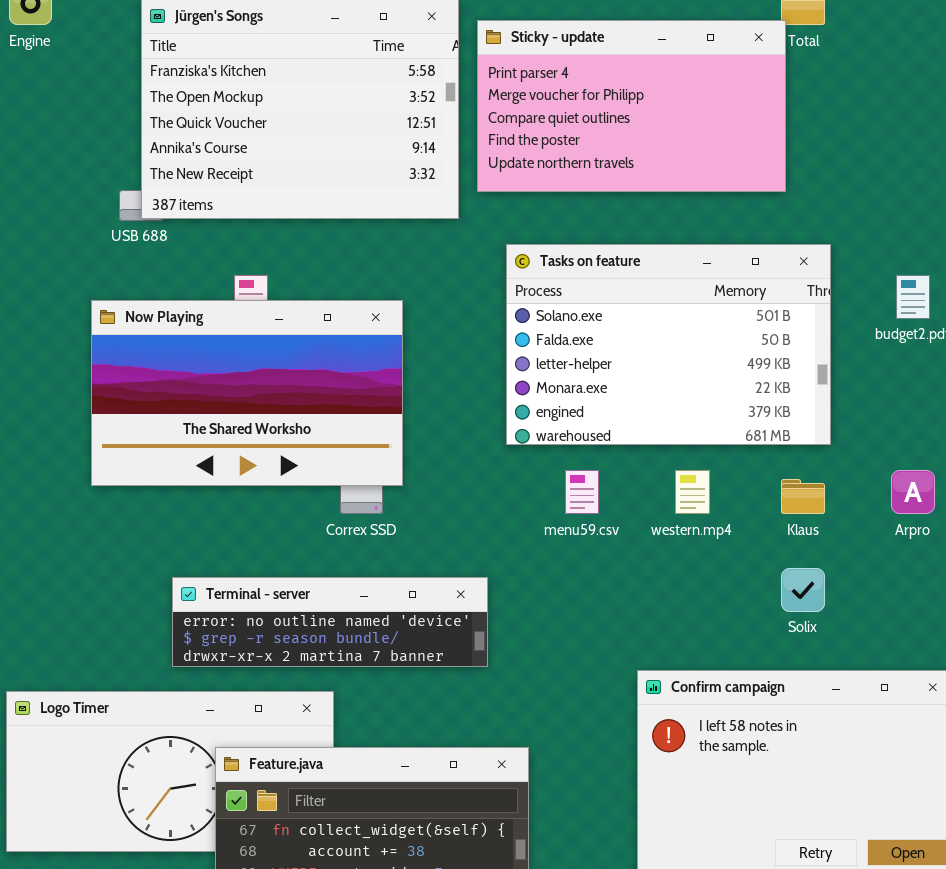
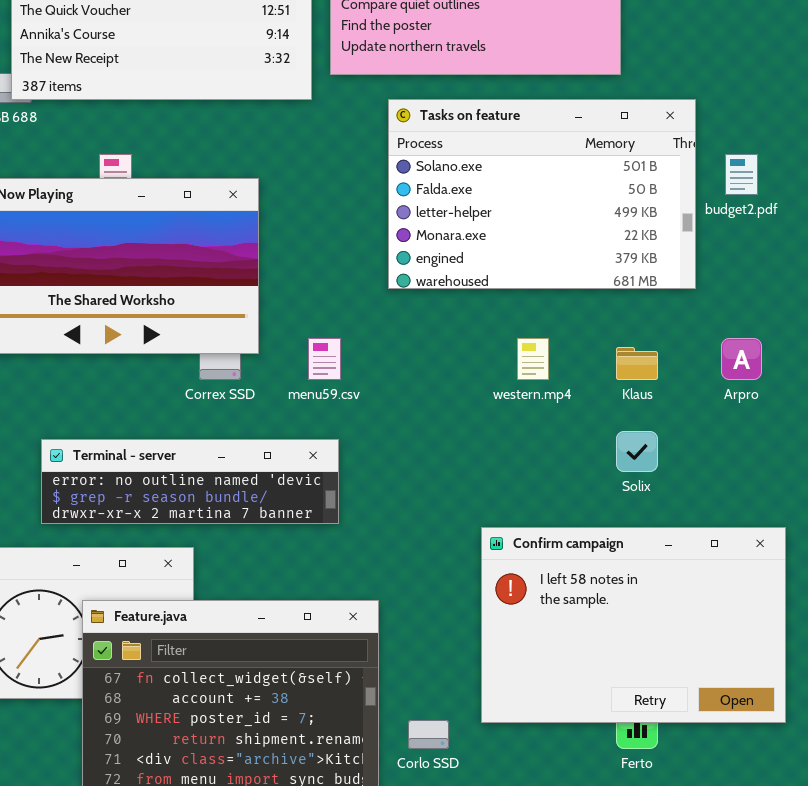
Tasks on feature: [506,244,831,445] -> [388,99,696,289], moved
menu59.csv: [565,470,599,514] -> [308,338,341,380], moved

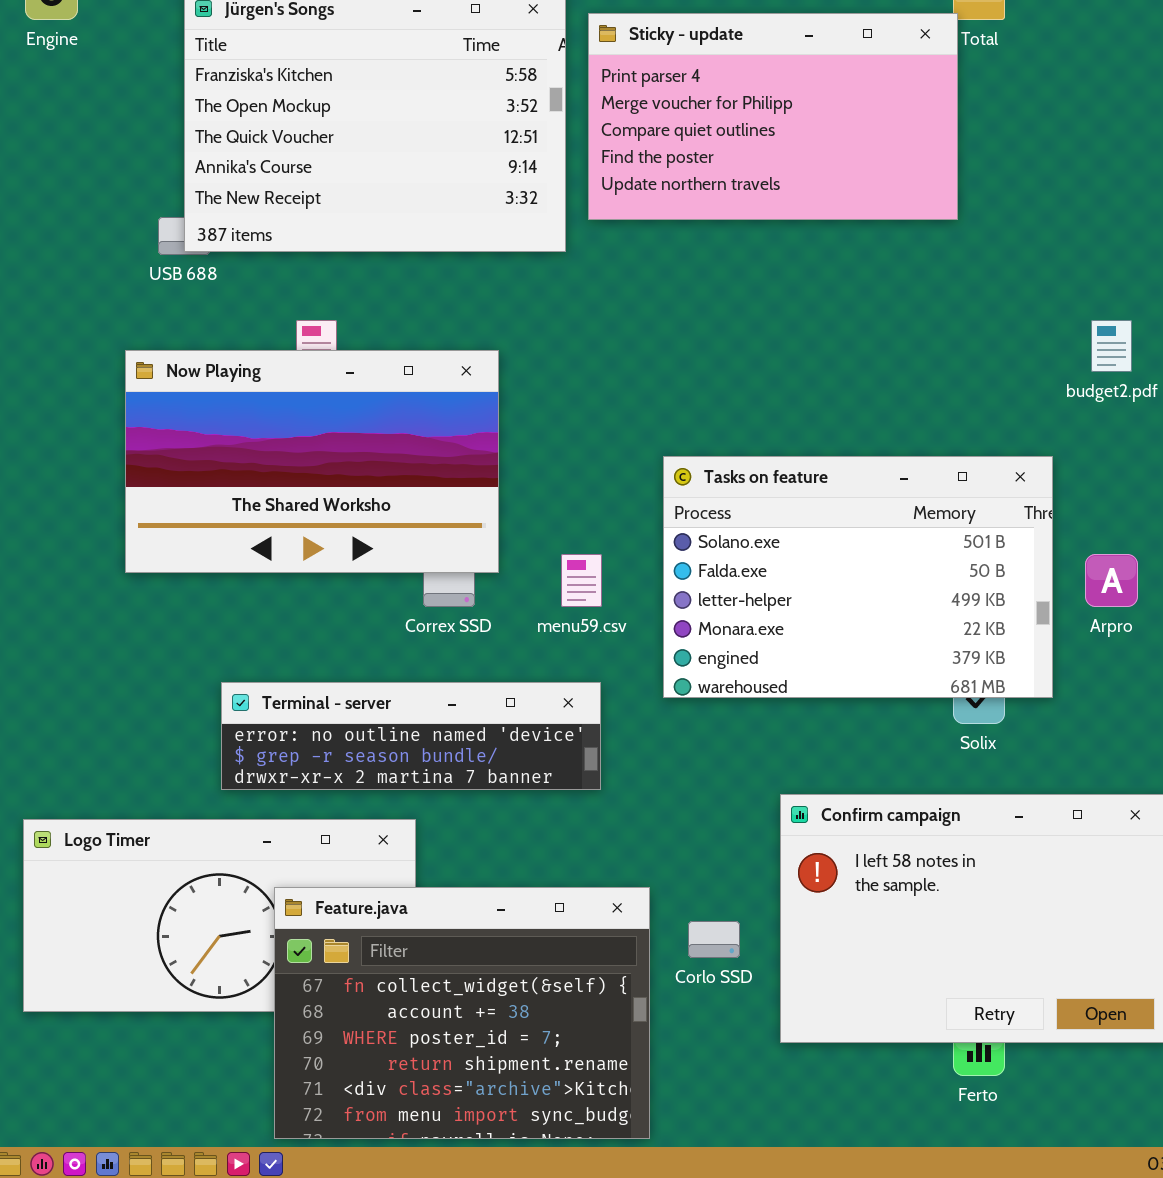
Tasks on feature: [388,99,696,289] -> [663,456,1053,698], moved
Corlo SSD: [408,720,449,749] -> [688,921,740,958], moved

